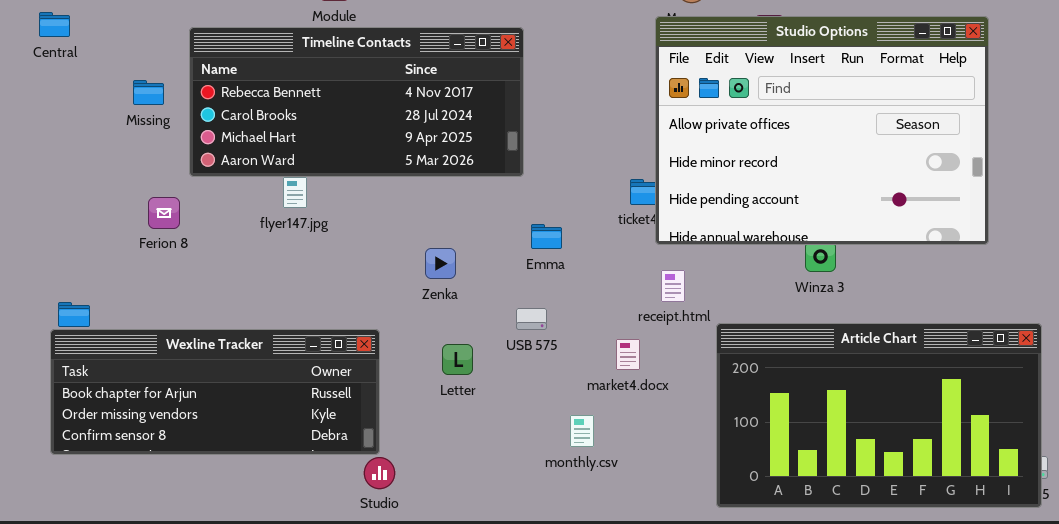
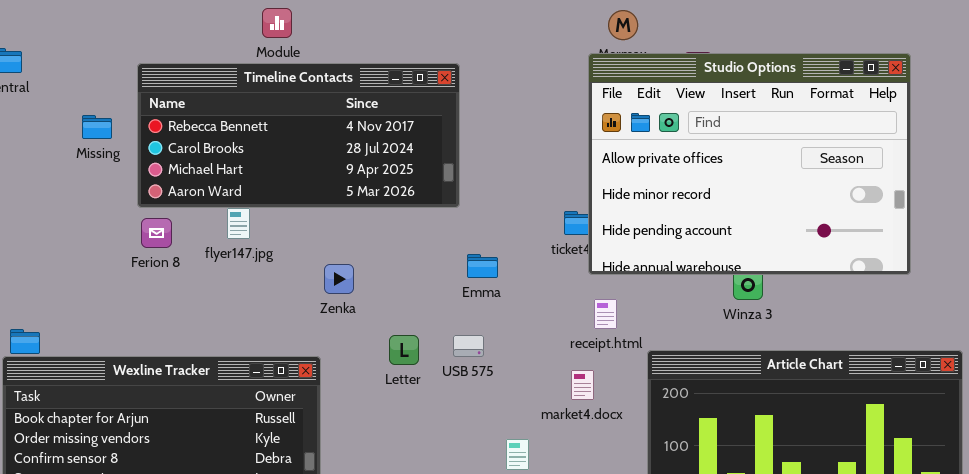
Ferion 8: [148,197,180,229] -> [141,218,172,248], moved
Zenka: [425,248,456,279] -> [324,264,354,294], moved
market4.docx: [616,339,640,370] -> [571,370,594,400], moved
Letter: [442,344,473,375] -> [389,335,419,365], moved

